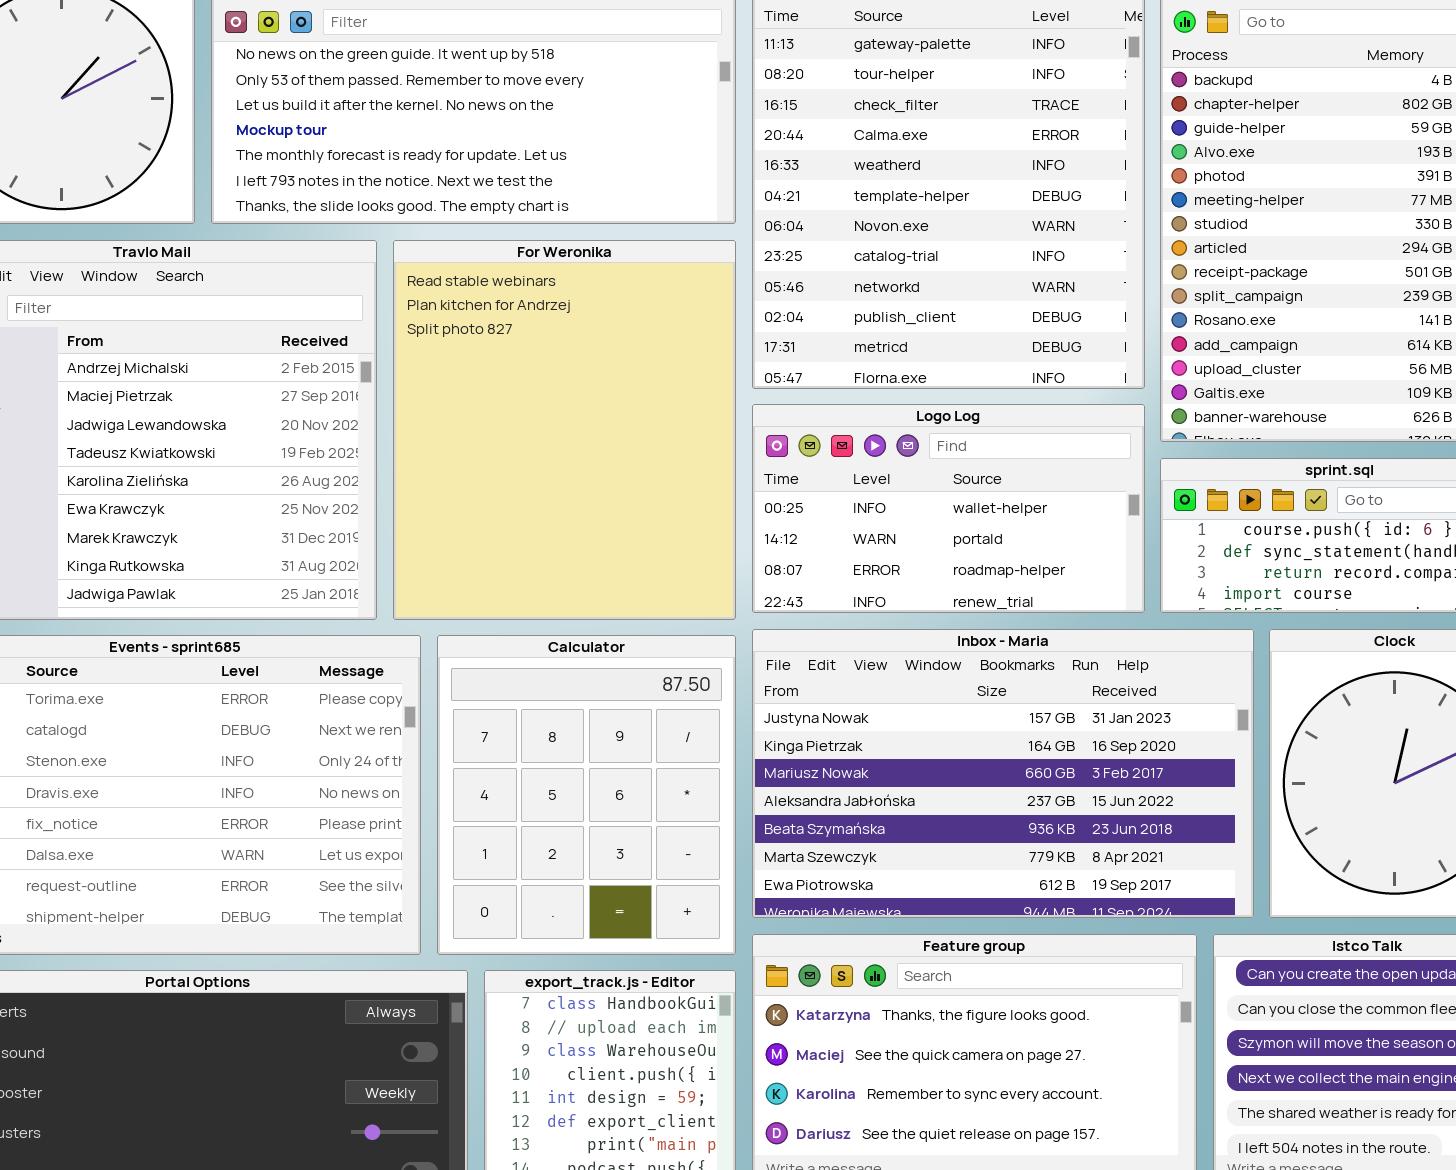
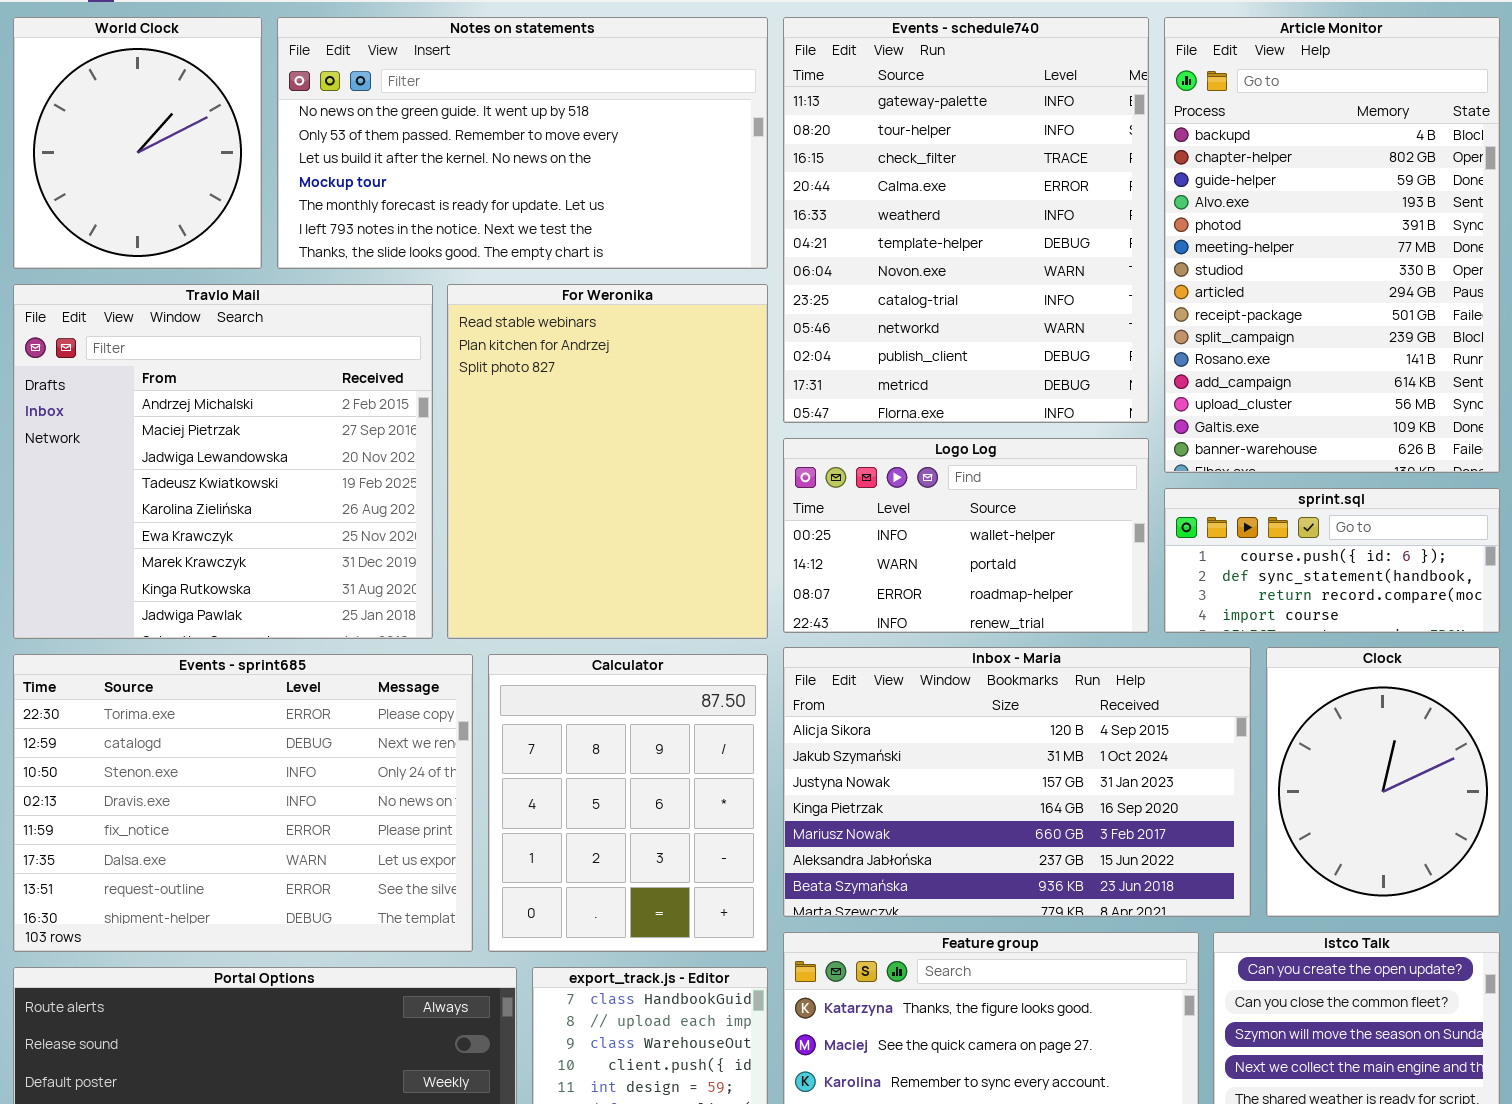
Inbox - Maria: [752,629,1254,918] -> [783,647,1251,917], scrolled up 2 rows

